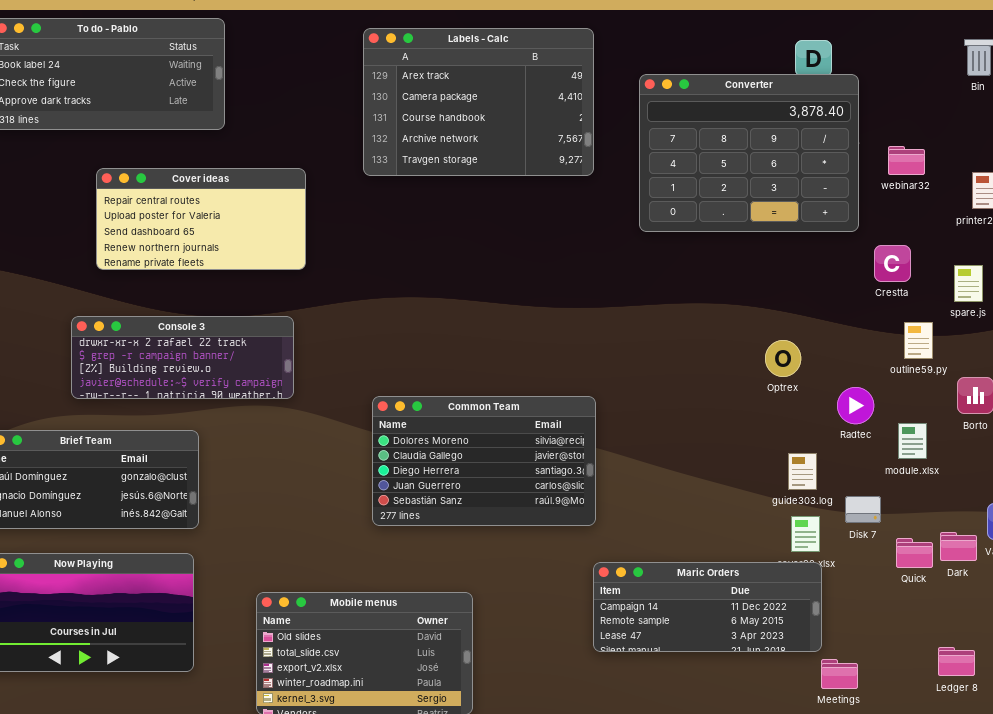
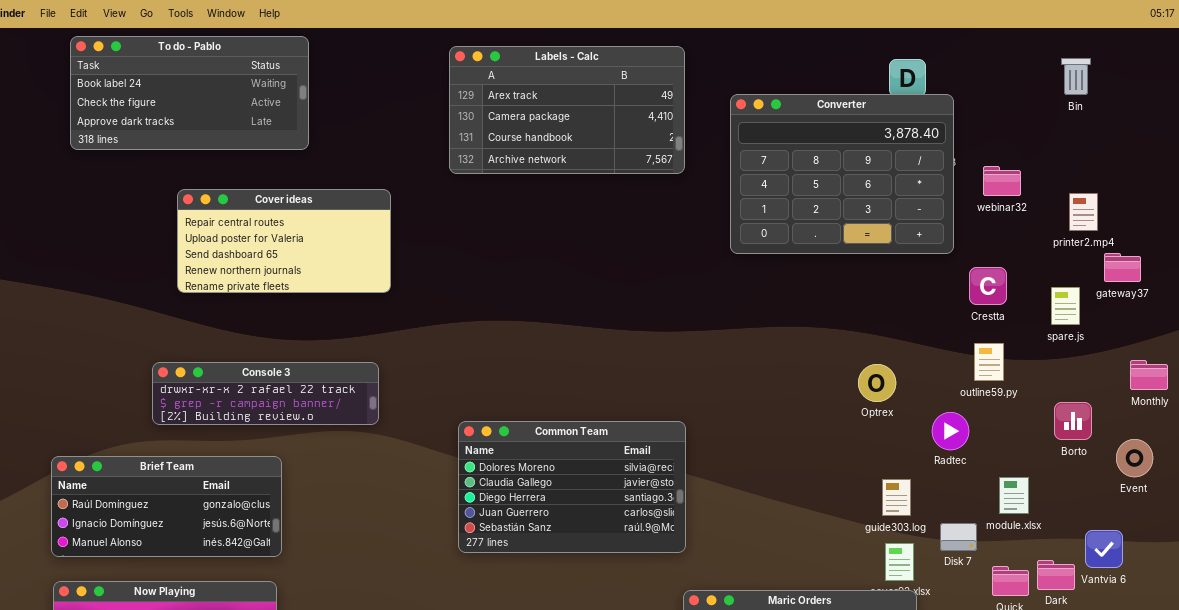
Labels - Calc: [363,28,594,176] -> [449,46,685,174], resized
Console 3: [71,316,294,399] -> [152,362,379,425], resized
outline59.py: [904,322,933,359] -> [974,343,1004,381], moved
module.xlsx: [898,423,927,459] -> [999,477,1029,514], moved

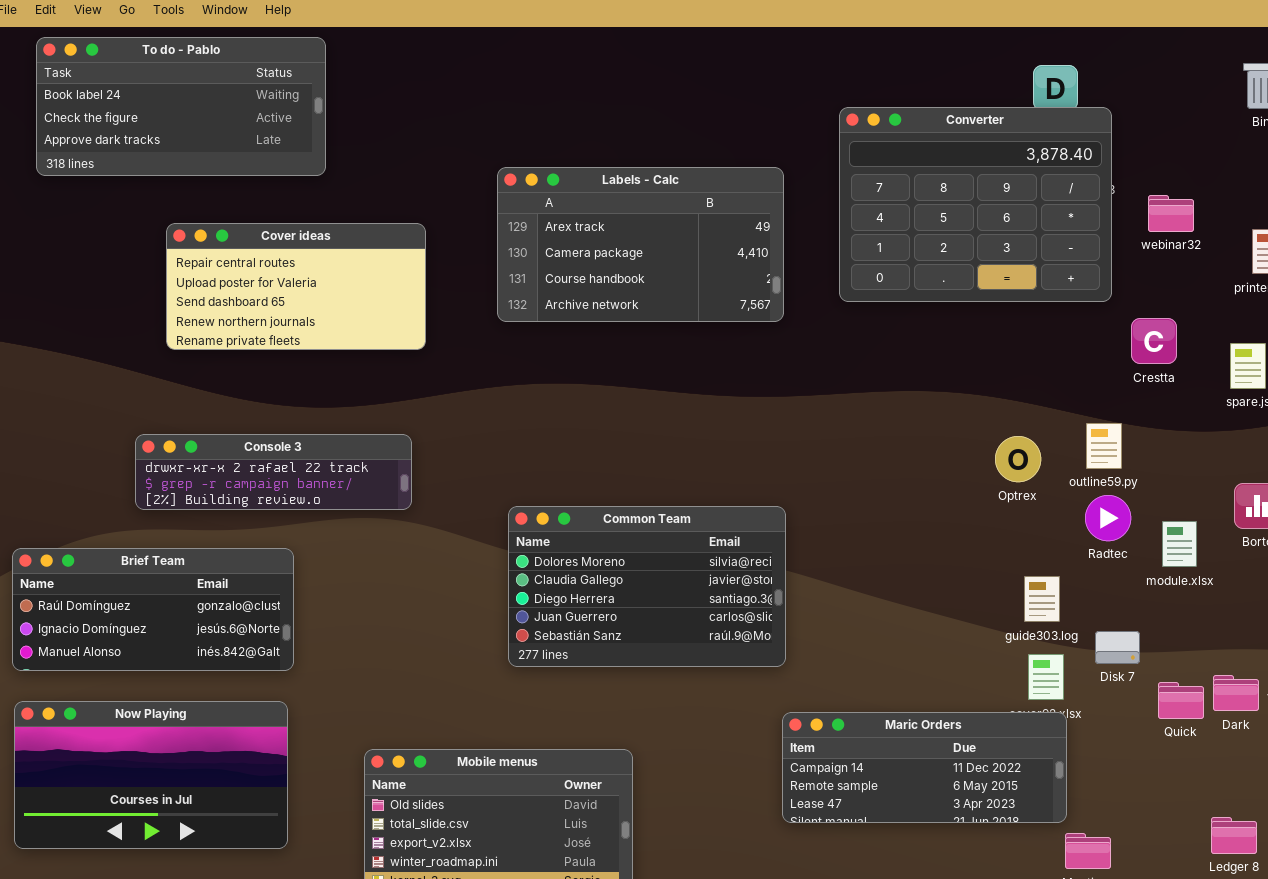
Labels - Calc: [449,46,685,174] -> [497,167,784,322], moved
outline59.py: [974,343,1004,381] -> [1086,423,1122,469], moved
module.xlsx: [999,477,1029,514] -> [1162,521,1197,567], moved

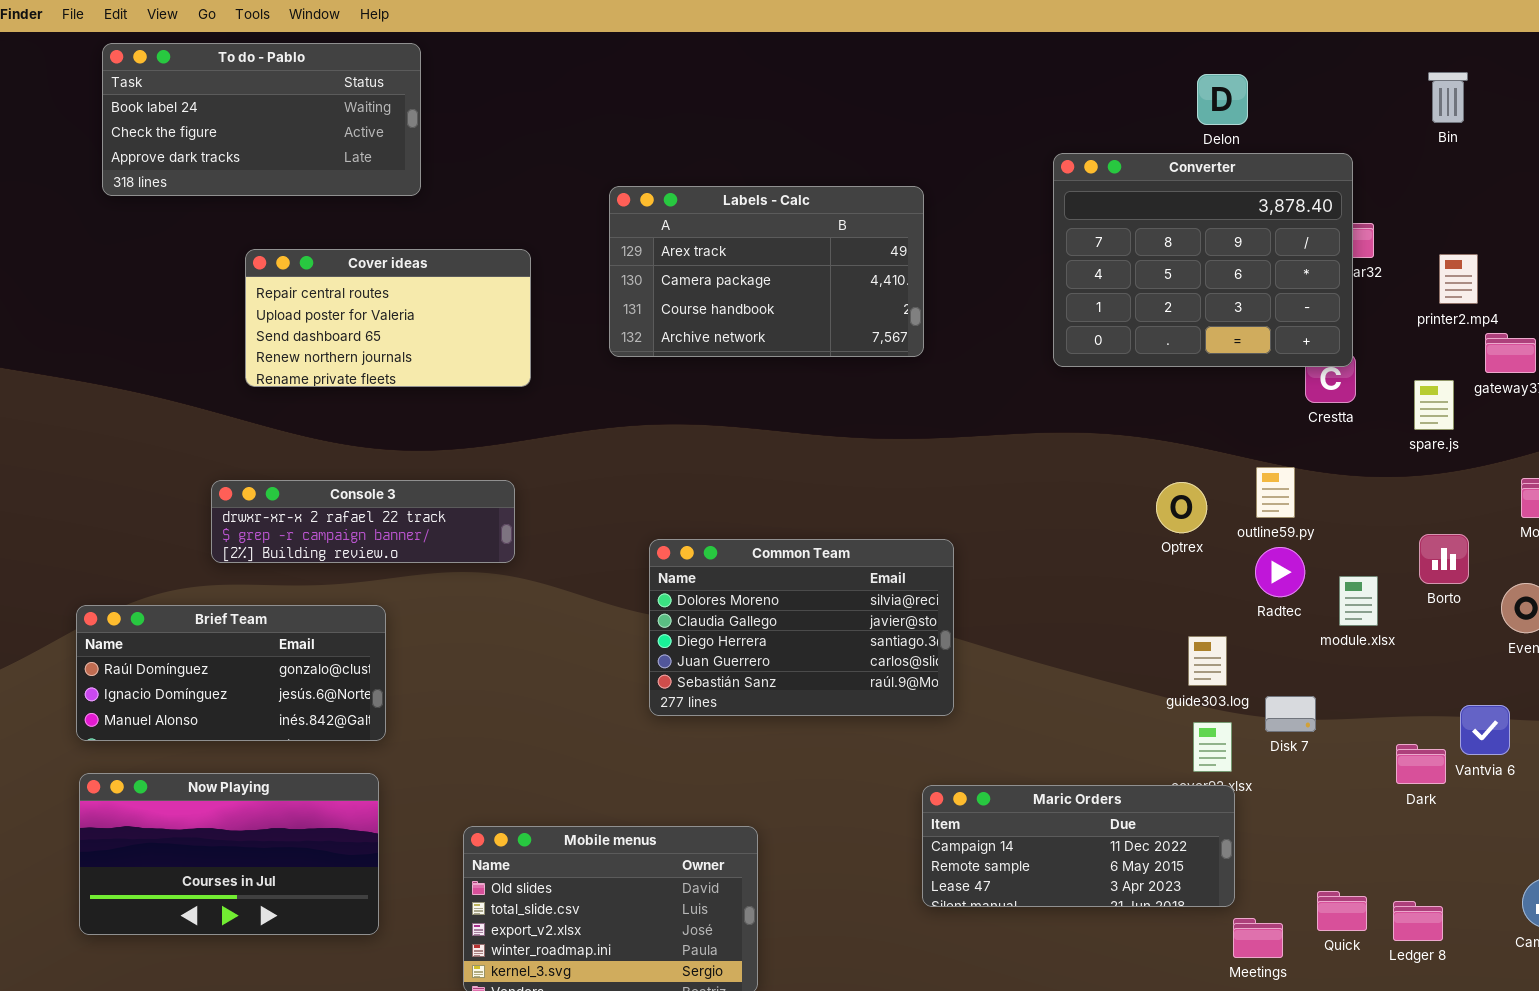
Converter: [839,107,1112,302] -> [1053,153,1353,367], moved
Common Team: [508,506,786,667] -> [649,539,954,716], moved
Quick: [1158,682,1204,719] -> [1317,891,1367,931], moved

